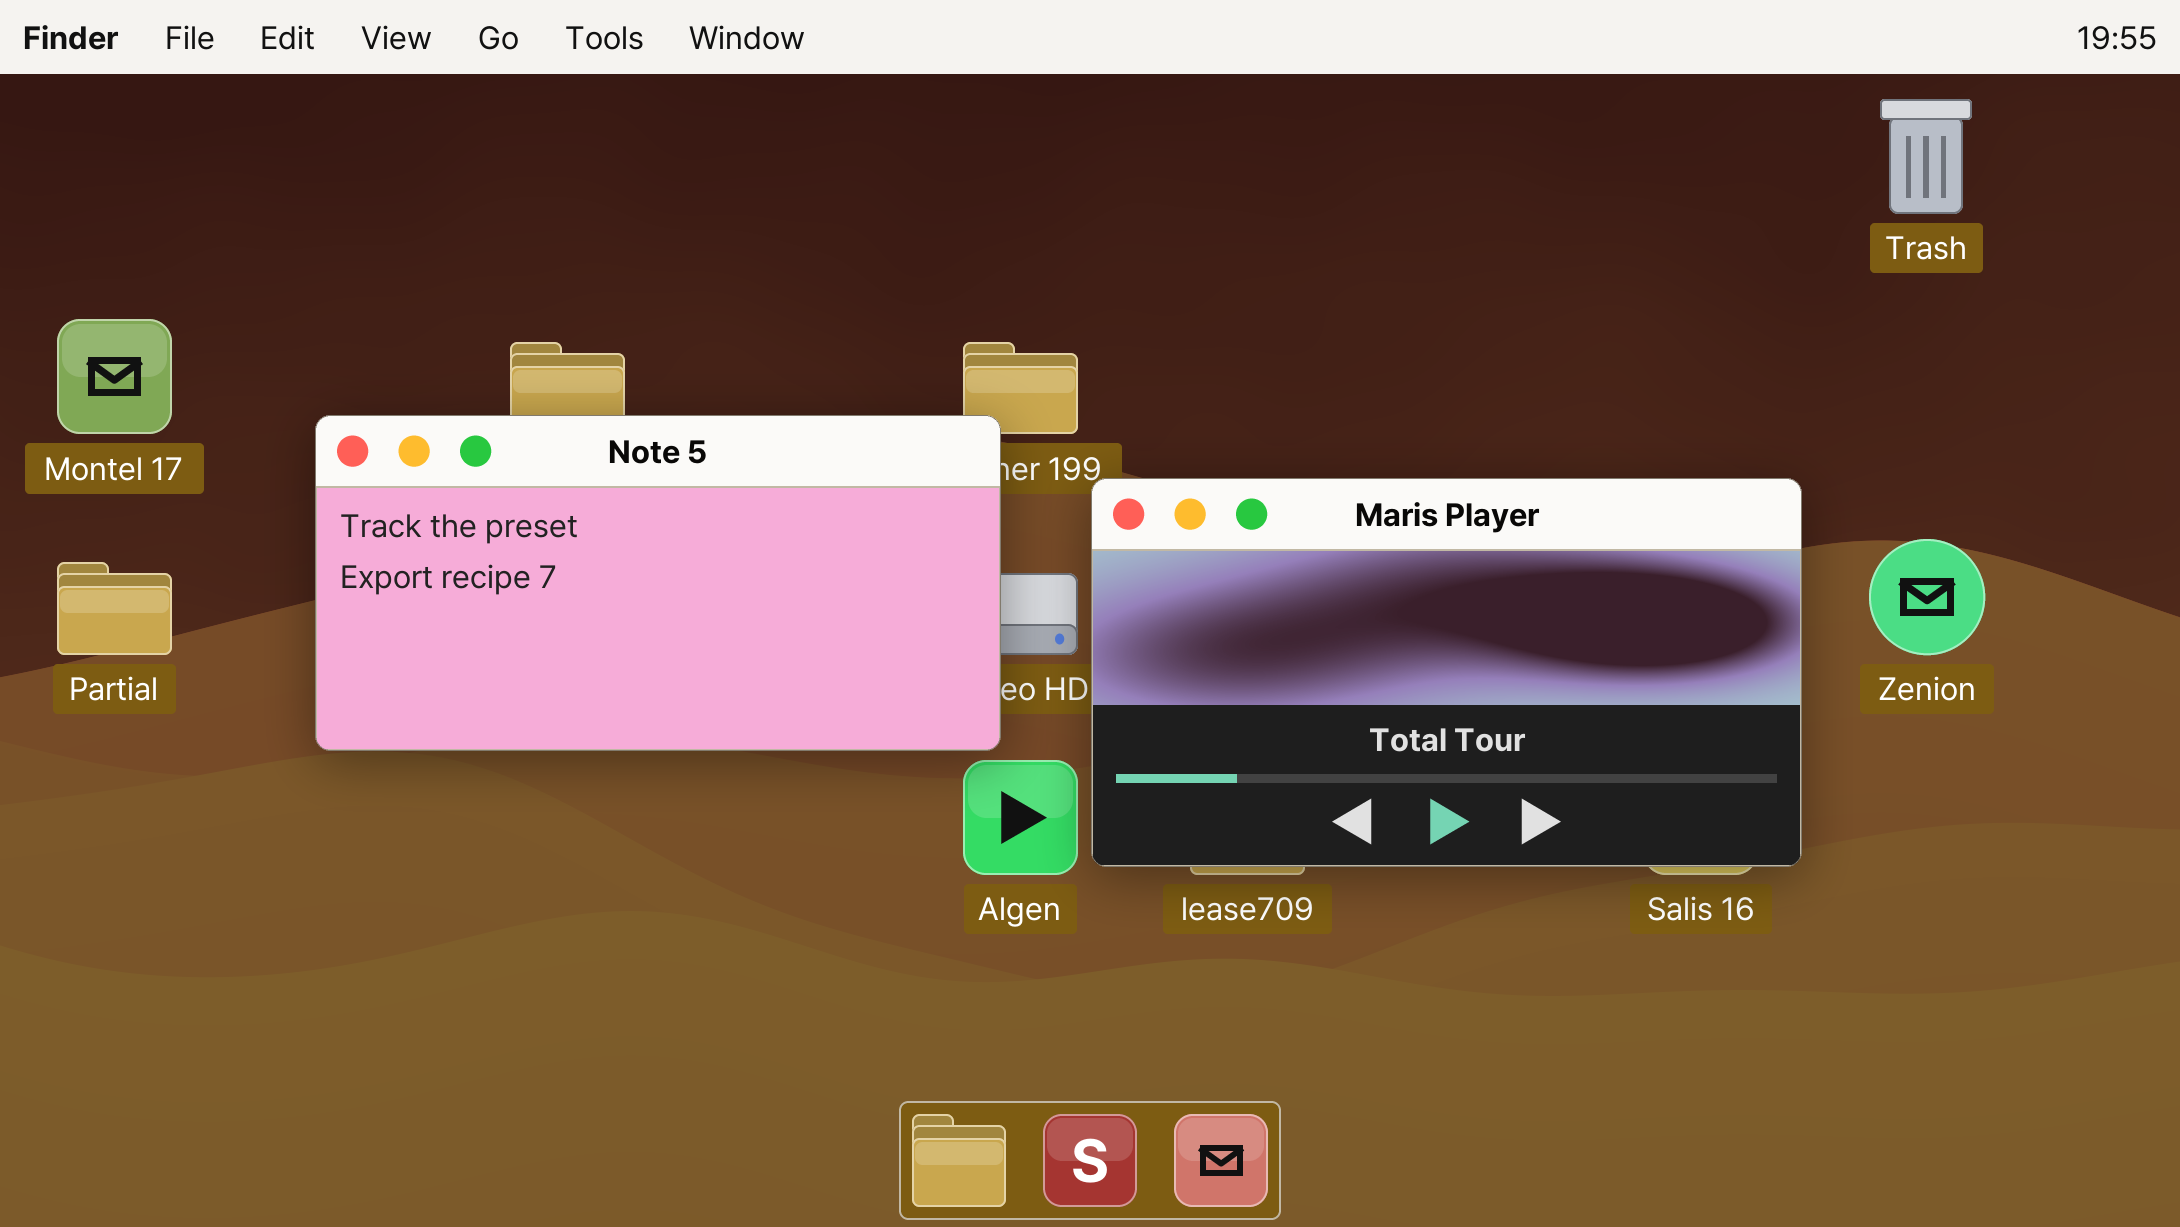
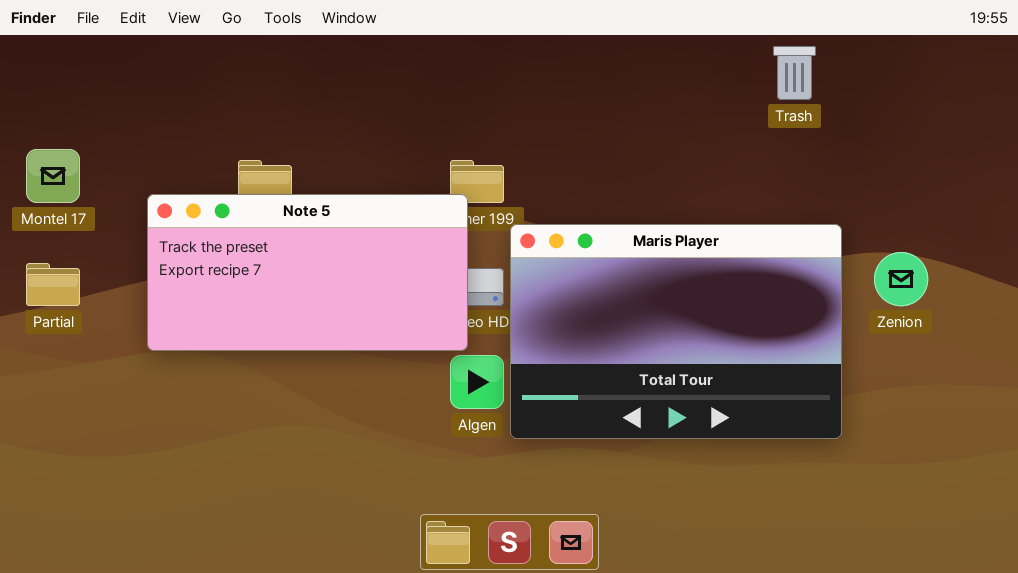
Trash: [1880,99,1972,214] -> [773,46,816,100], moved
Maris Player: [1091,478,1802,867] -> [510,224,842,439], resized

